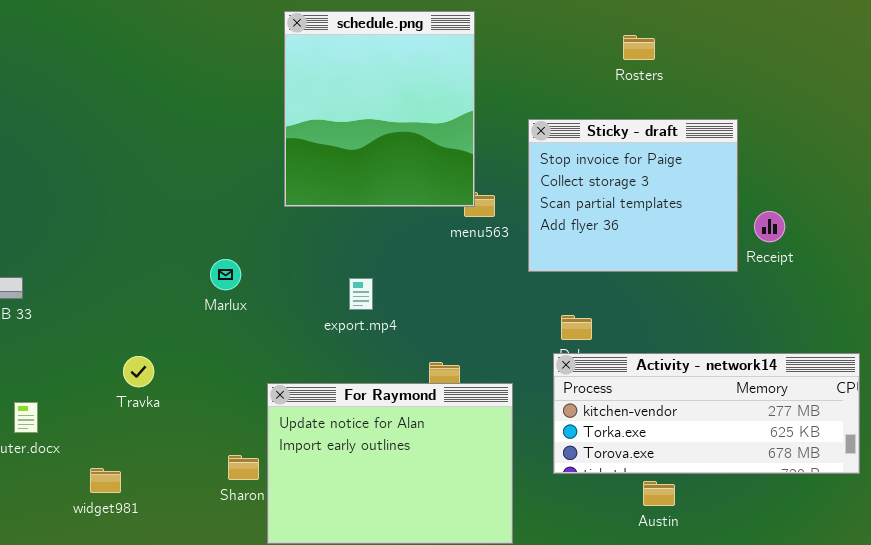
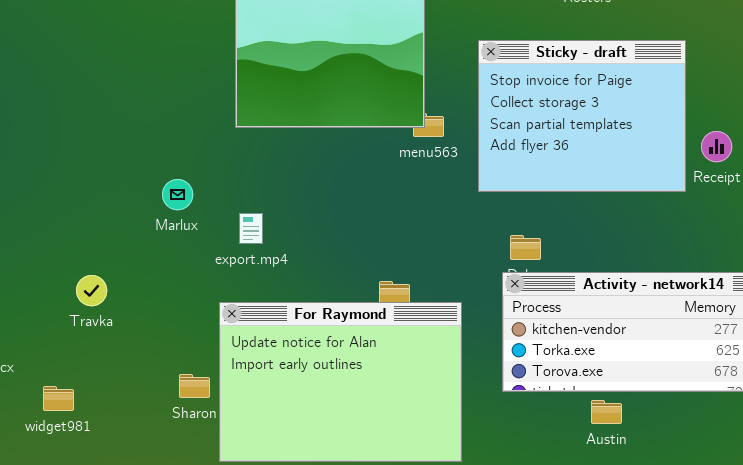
export.mp4: [349,278,373,310] -> [239,213,263,244], moved

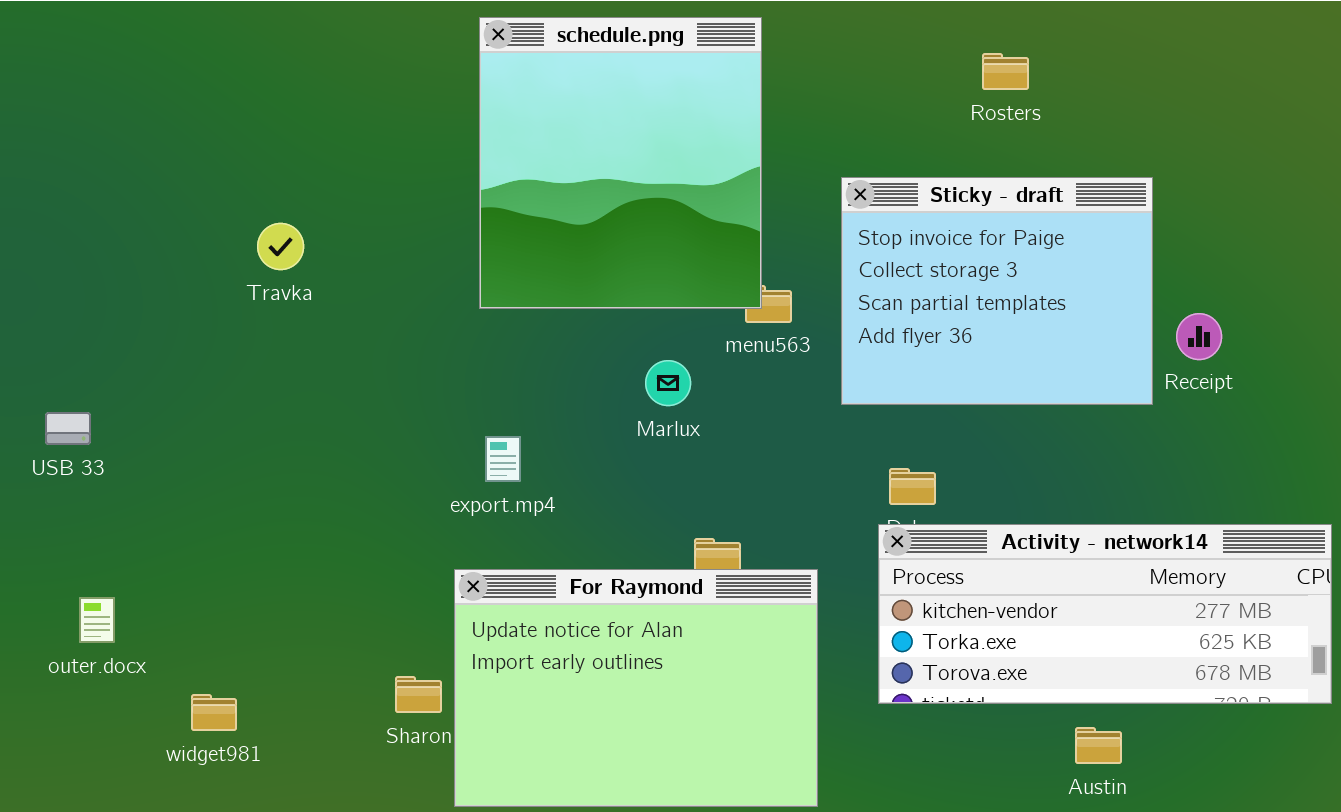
Marlux: [162,179,193,210] -> [645,360,691,406], moved
Travka: [76,275,107,306] -> [257,223,304,270], moved
Austin: [591,400,622,424] -> [1075,727,1122,764], moved

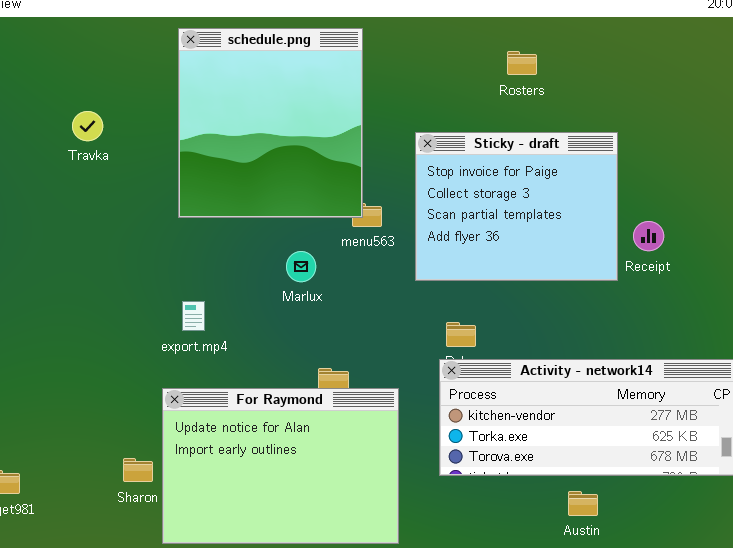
Travka: [257,223,304,270] -> [72,111,103,141], moved

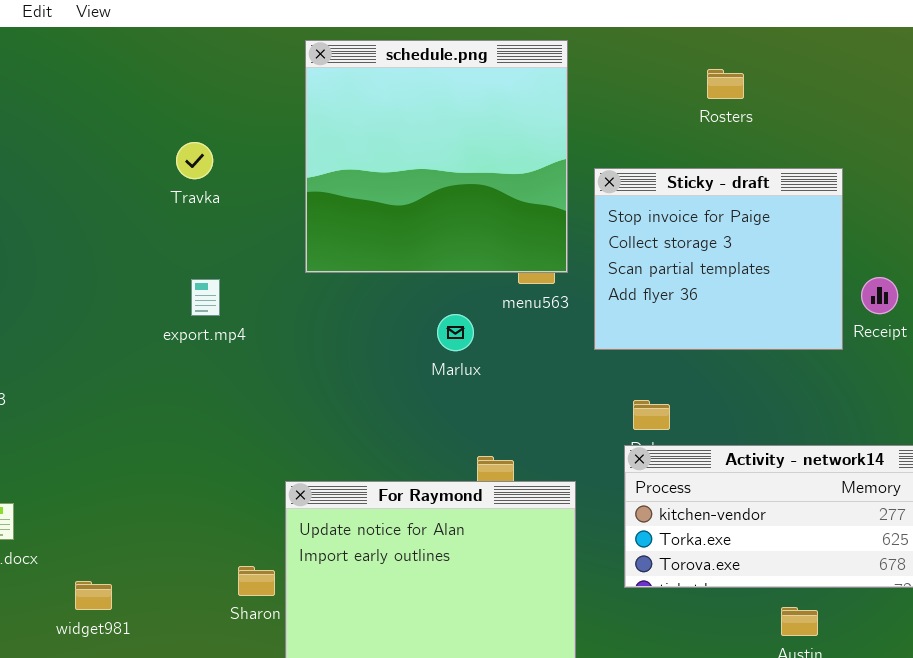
schedule.png: [178,28,363,218] -> [305,40,568,273], resized
export.mp4: [182,301,205,331] -> [191,279,220,316], moved

